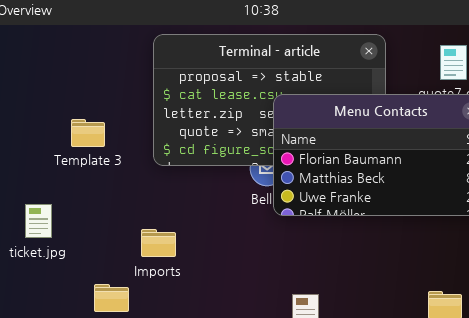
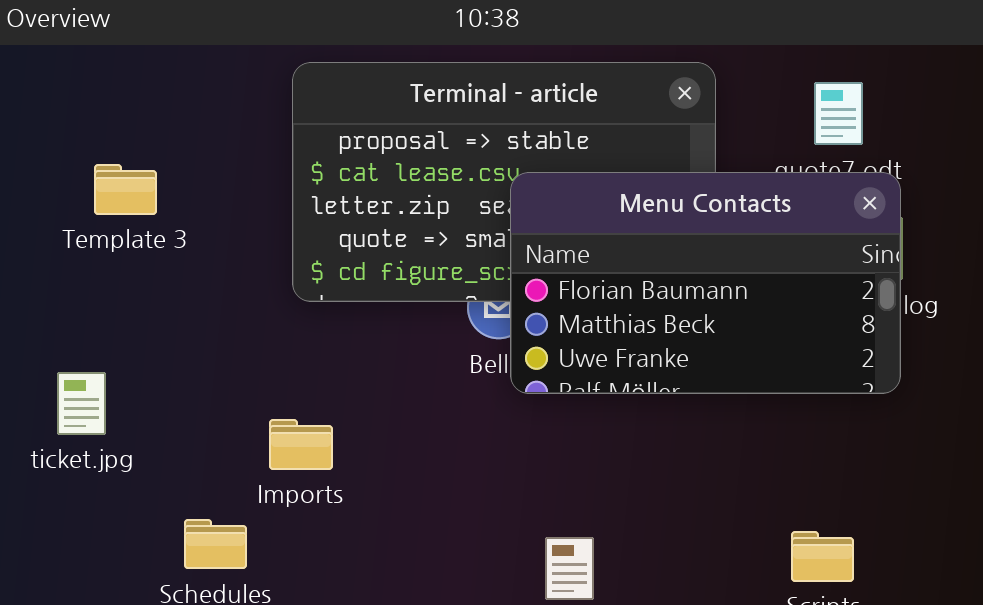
Template 3: [71,119,105,147] -> [94,164,157,215], moved

